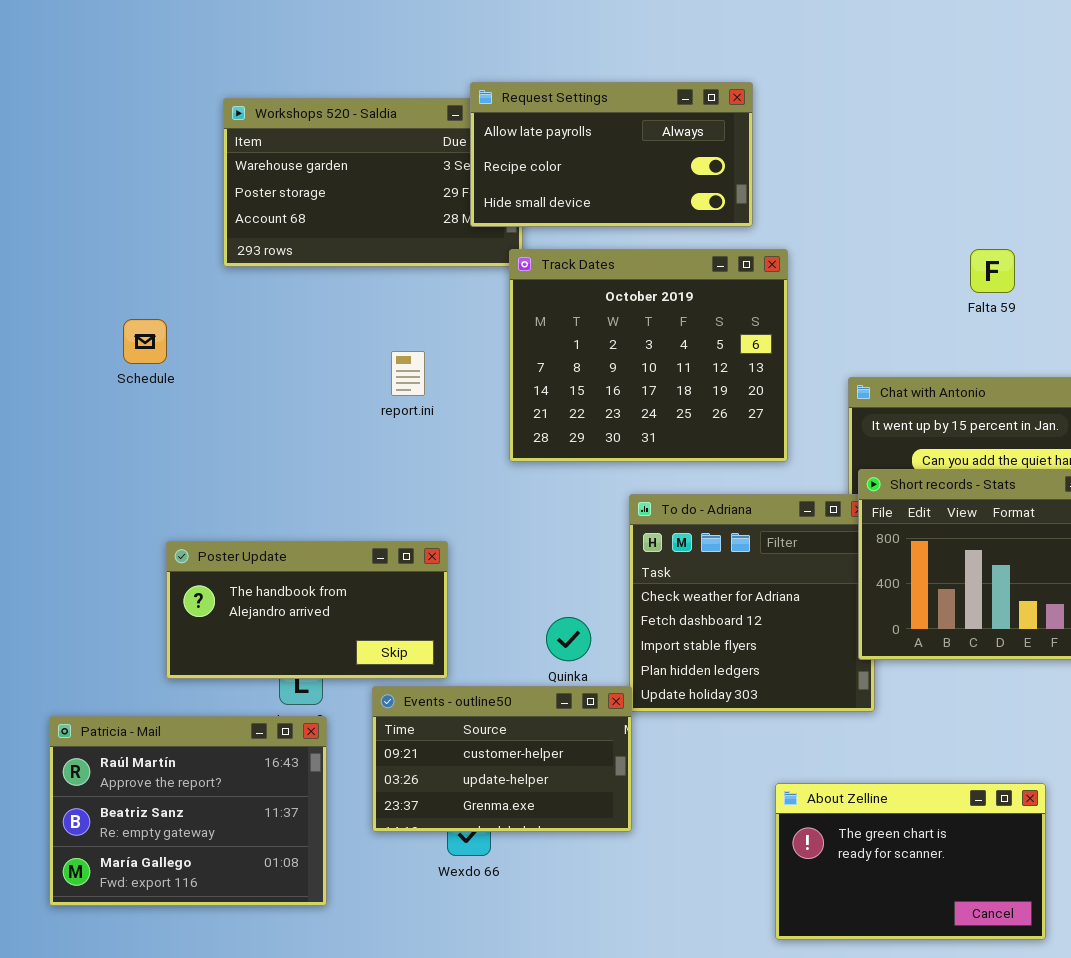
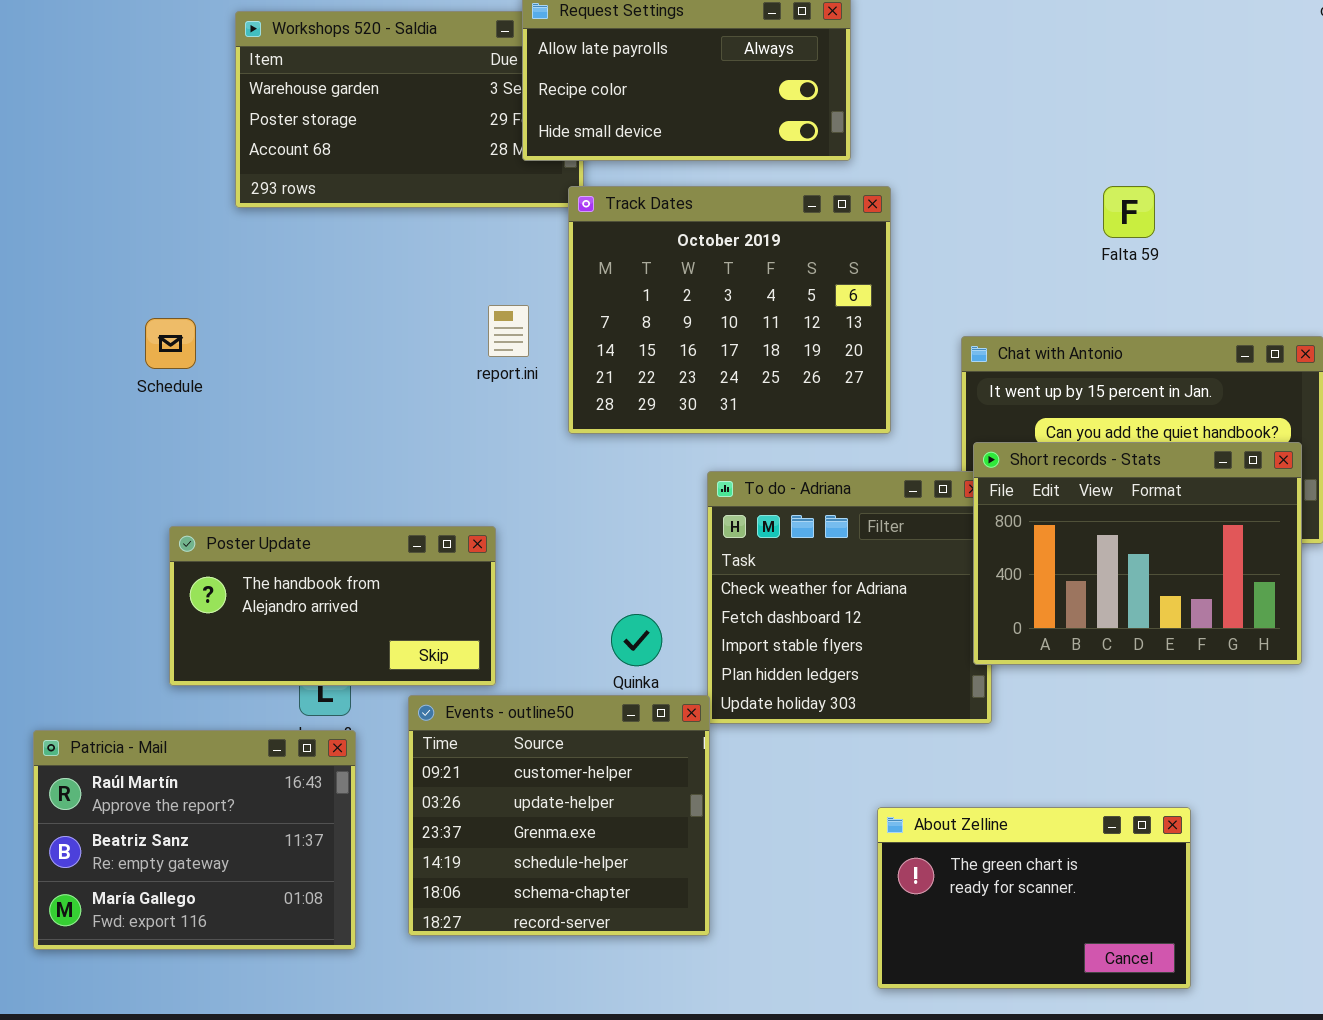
Schedule: [123,319,167,364] -> [145,318,196,369], moved
report.ini: [391,351,425,396] -> [488,305,529,357], moved
Events - outline50: [372,686,632,832] -> [408,695,710,936], resized

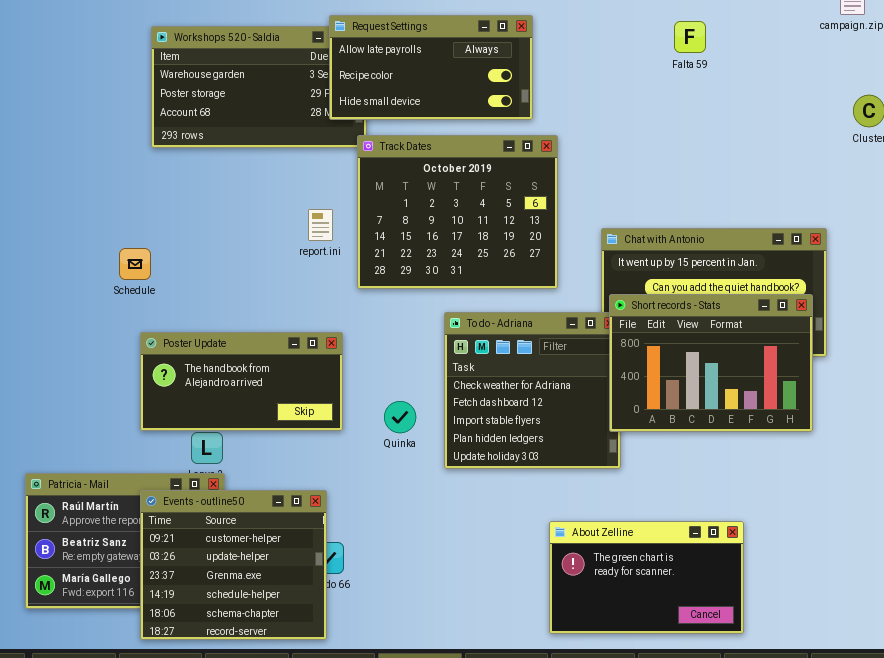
Falta 59: [1103,186,1155,238] -> [674,21,706,53], moved
Schedule: [145,318,196,369] -> [119,248,151,280], moved
Poster Update: [169,526,496,686] -> [140,332,343,431], moved
Events - outline50: [408,695,710,936] -> [140,490,327,640], moved

